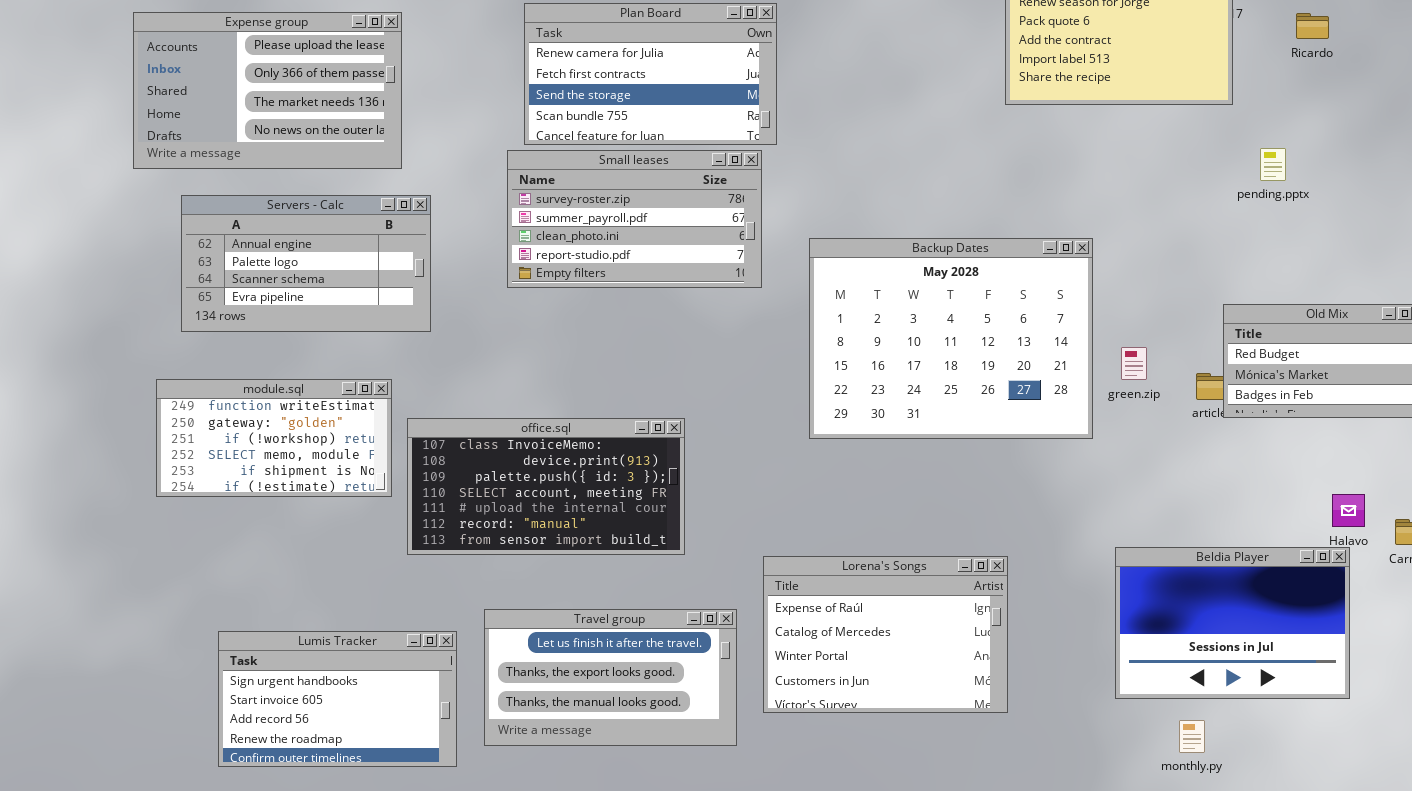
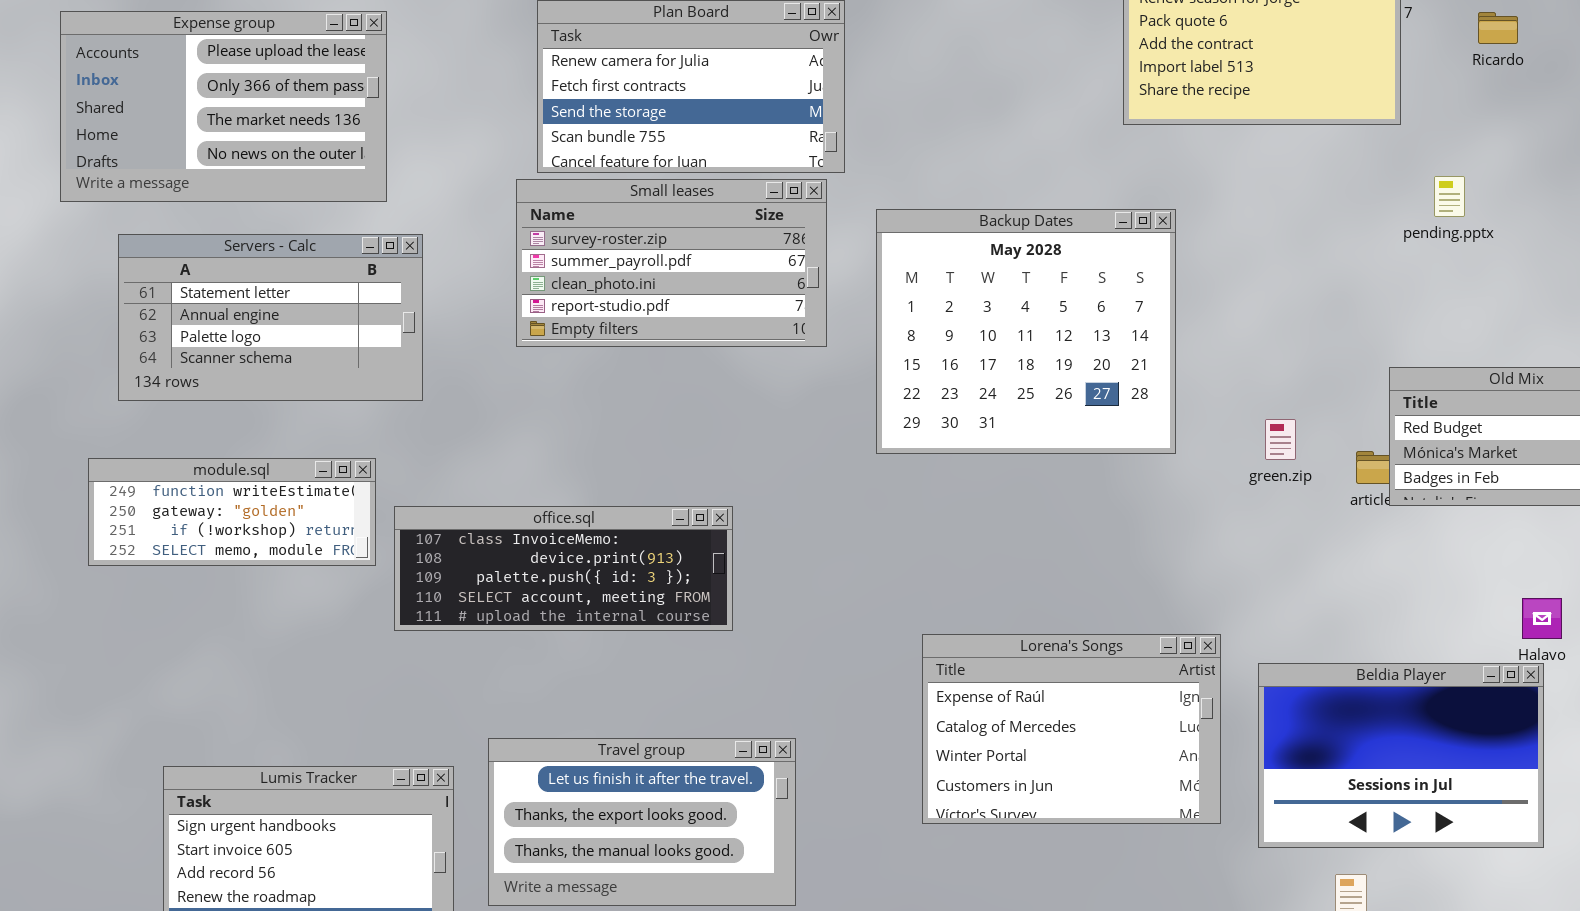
Servers - Calc: [181,195,431,332] -> [118,234,423,401], scrolled up 1 row
Backup Dates: [809,238,1093,439] -> [876,209,1176,454], moved, resized
module.sql: [156,379,392,497] -> [88,458,376,566], resized
office.sql: [407,418,685,555] -> [394,506,733,631], resized
Lorena's Songs: [763,556,1008,713] -> [922,634,1221,824], moved

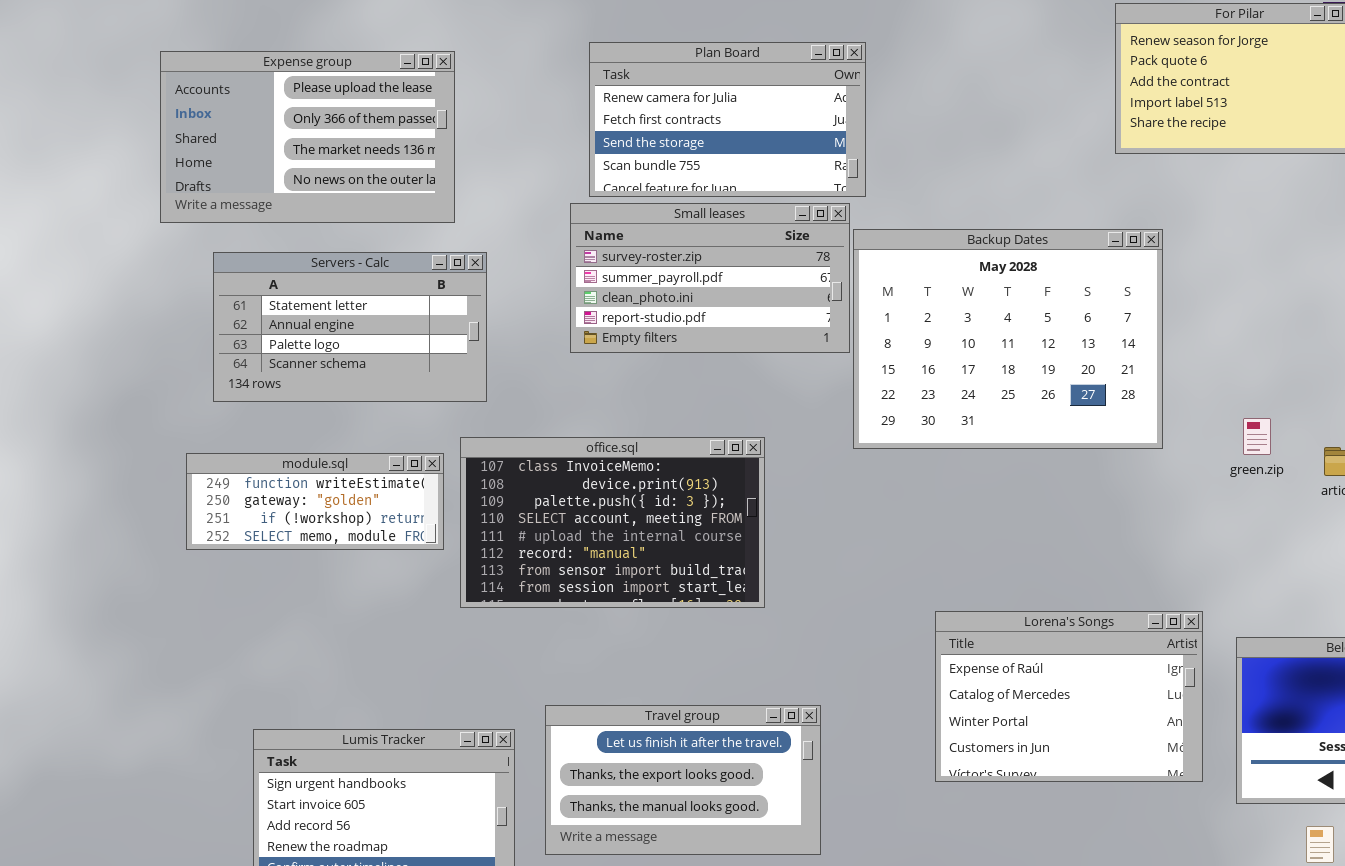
Backup Dates: [876,209,1176,454] -> [853,229,1163,449], resized
office.sql: [394,506,733,631] -> [460,437,765,608], resized

